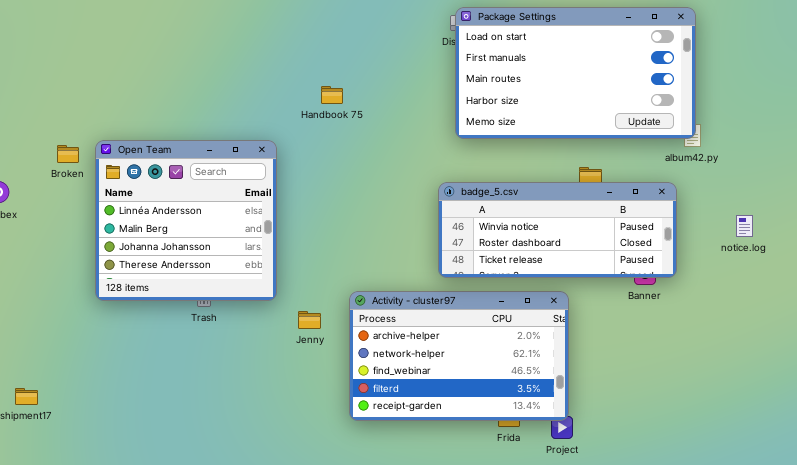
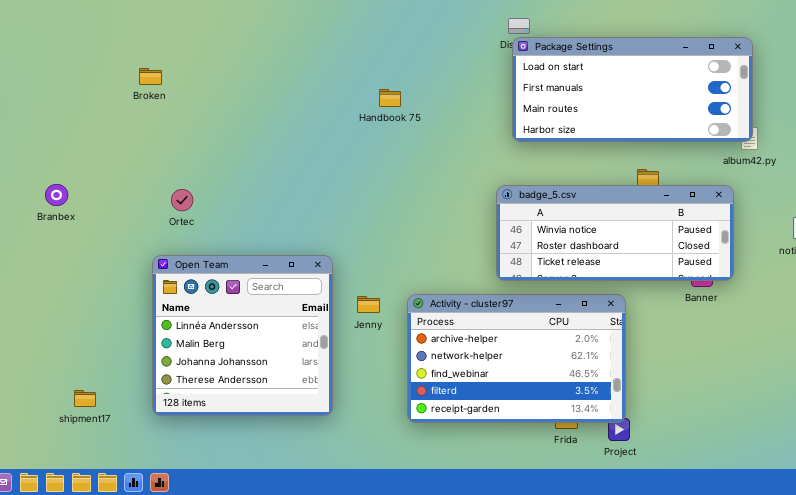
Package Settings: [455,7,696,139] -> [512,37,753,142], resized
Open Team: [95,140,277,301] -> [152,255,333,416], moved
Broken: [57,145,79,163] -> [139,68,162,85], moved
Jenny: [298,311,321,329] -> [357,296,380,313], moved

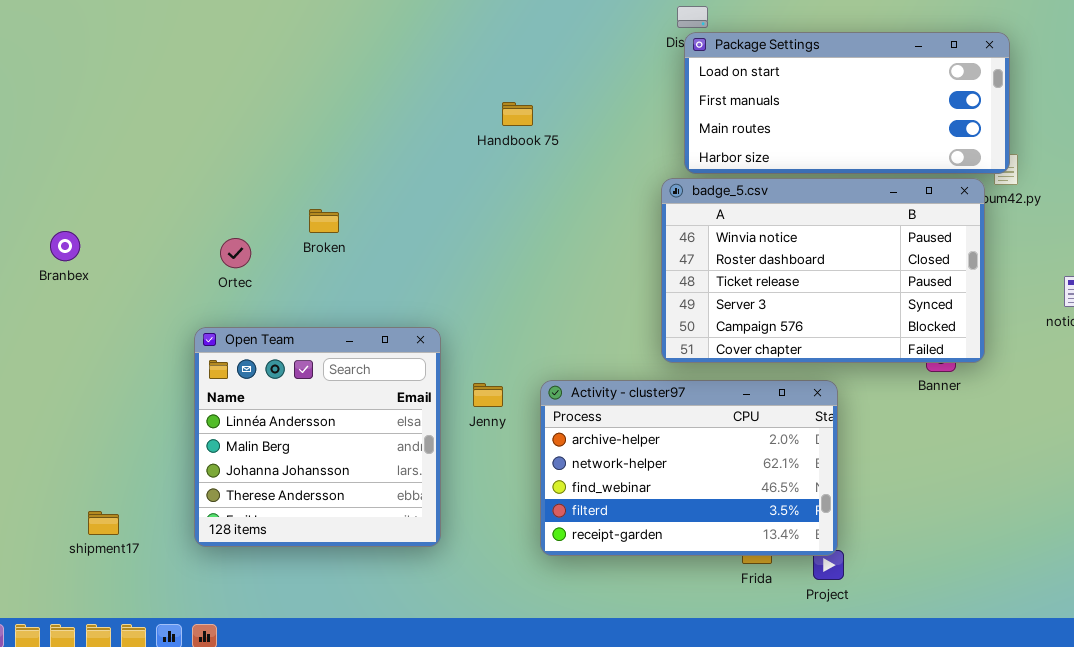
Broken: [139,68,162,85] -> [309,209,339,233], moved
badge_5.csv: [496,185,734,281] -> [661,178,985,363], resized

